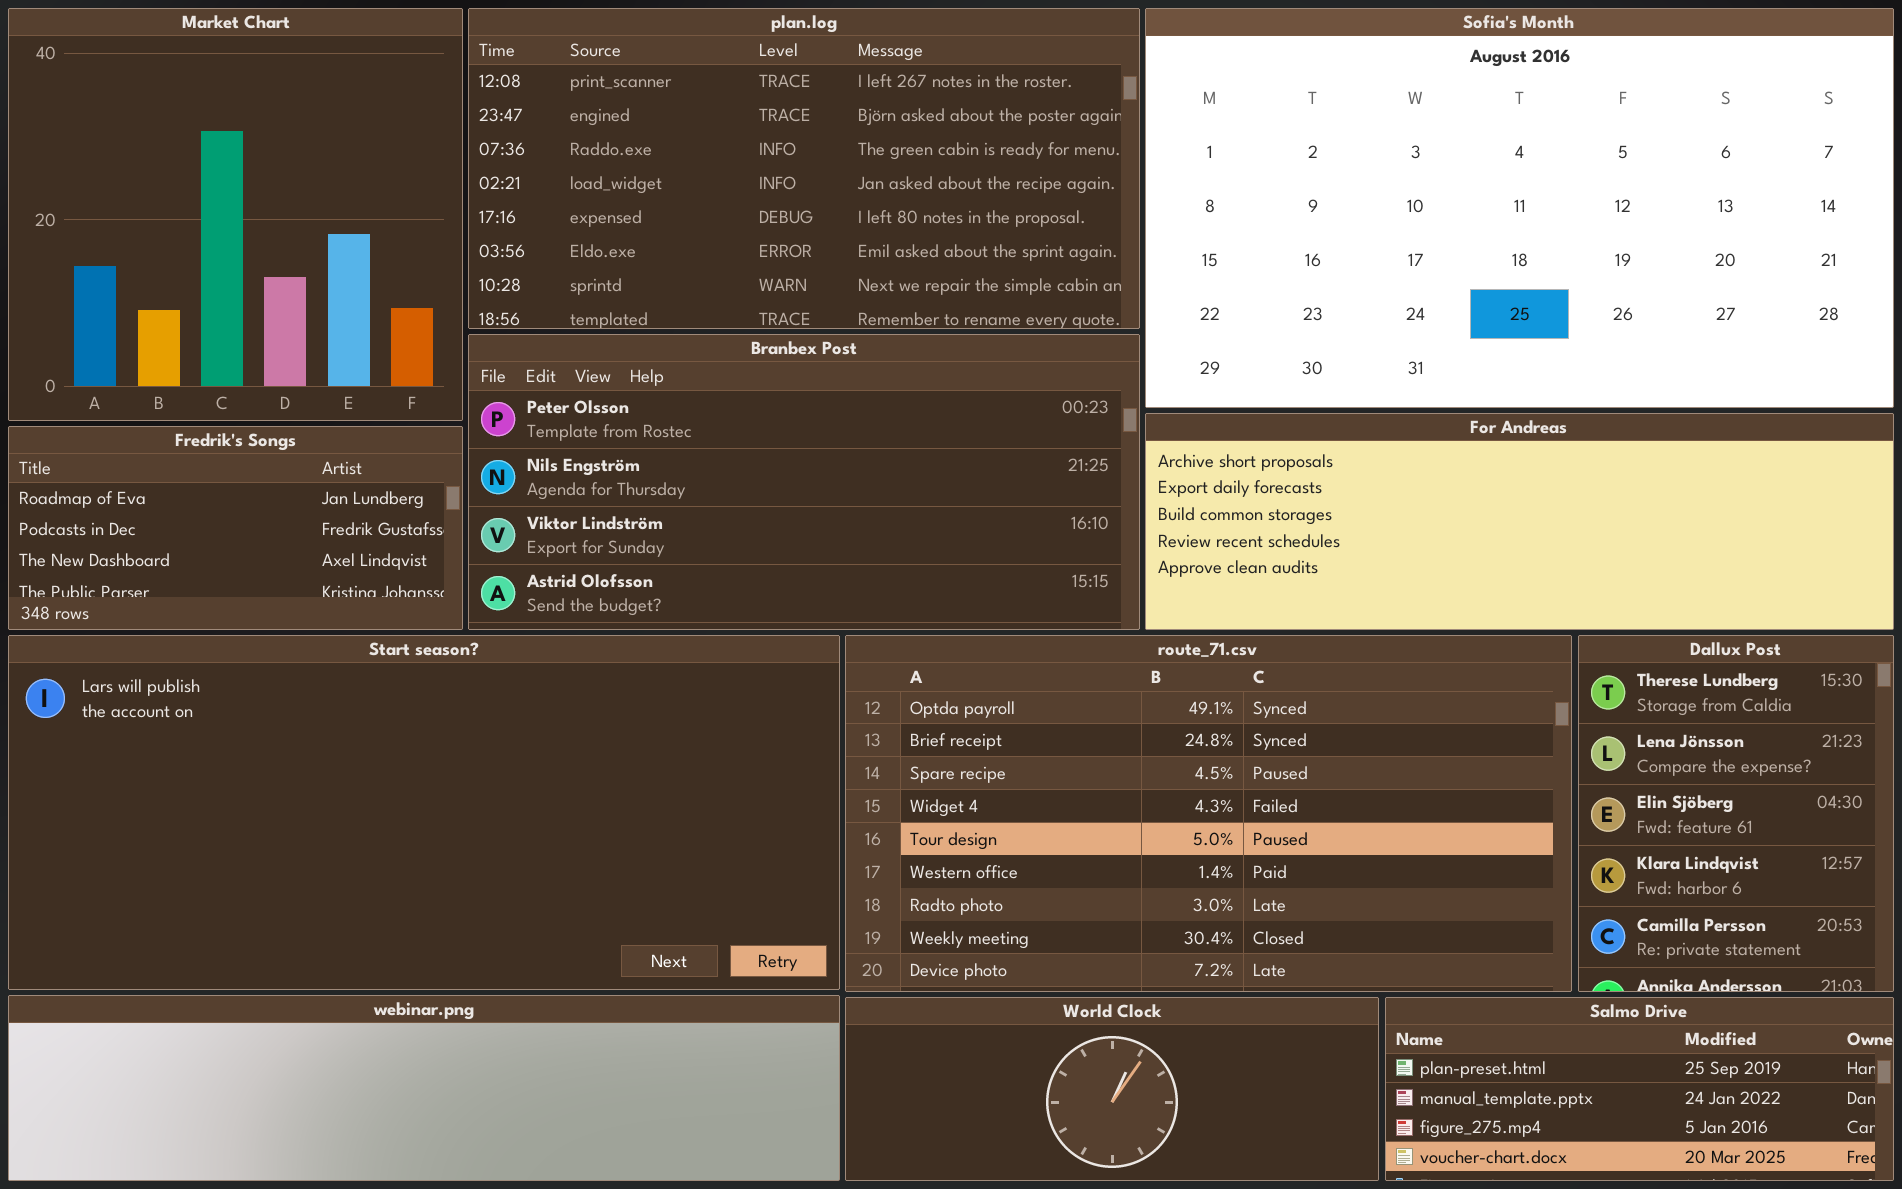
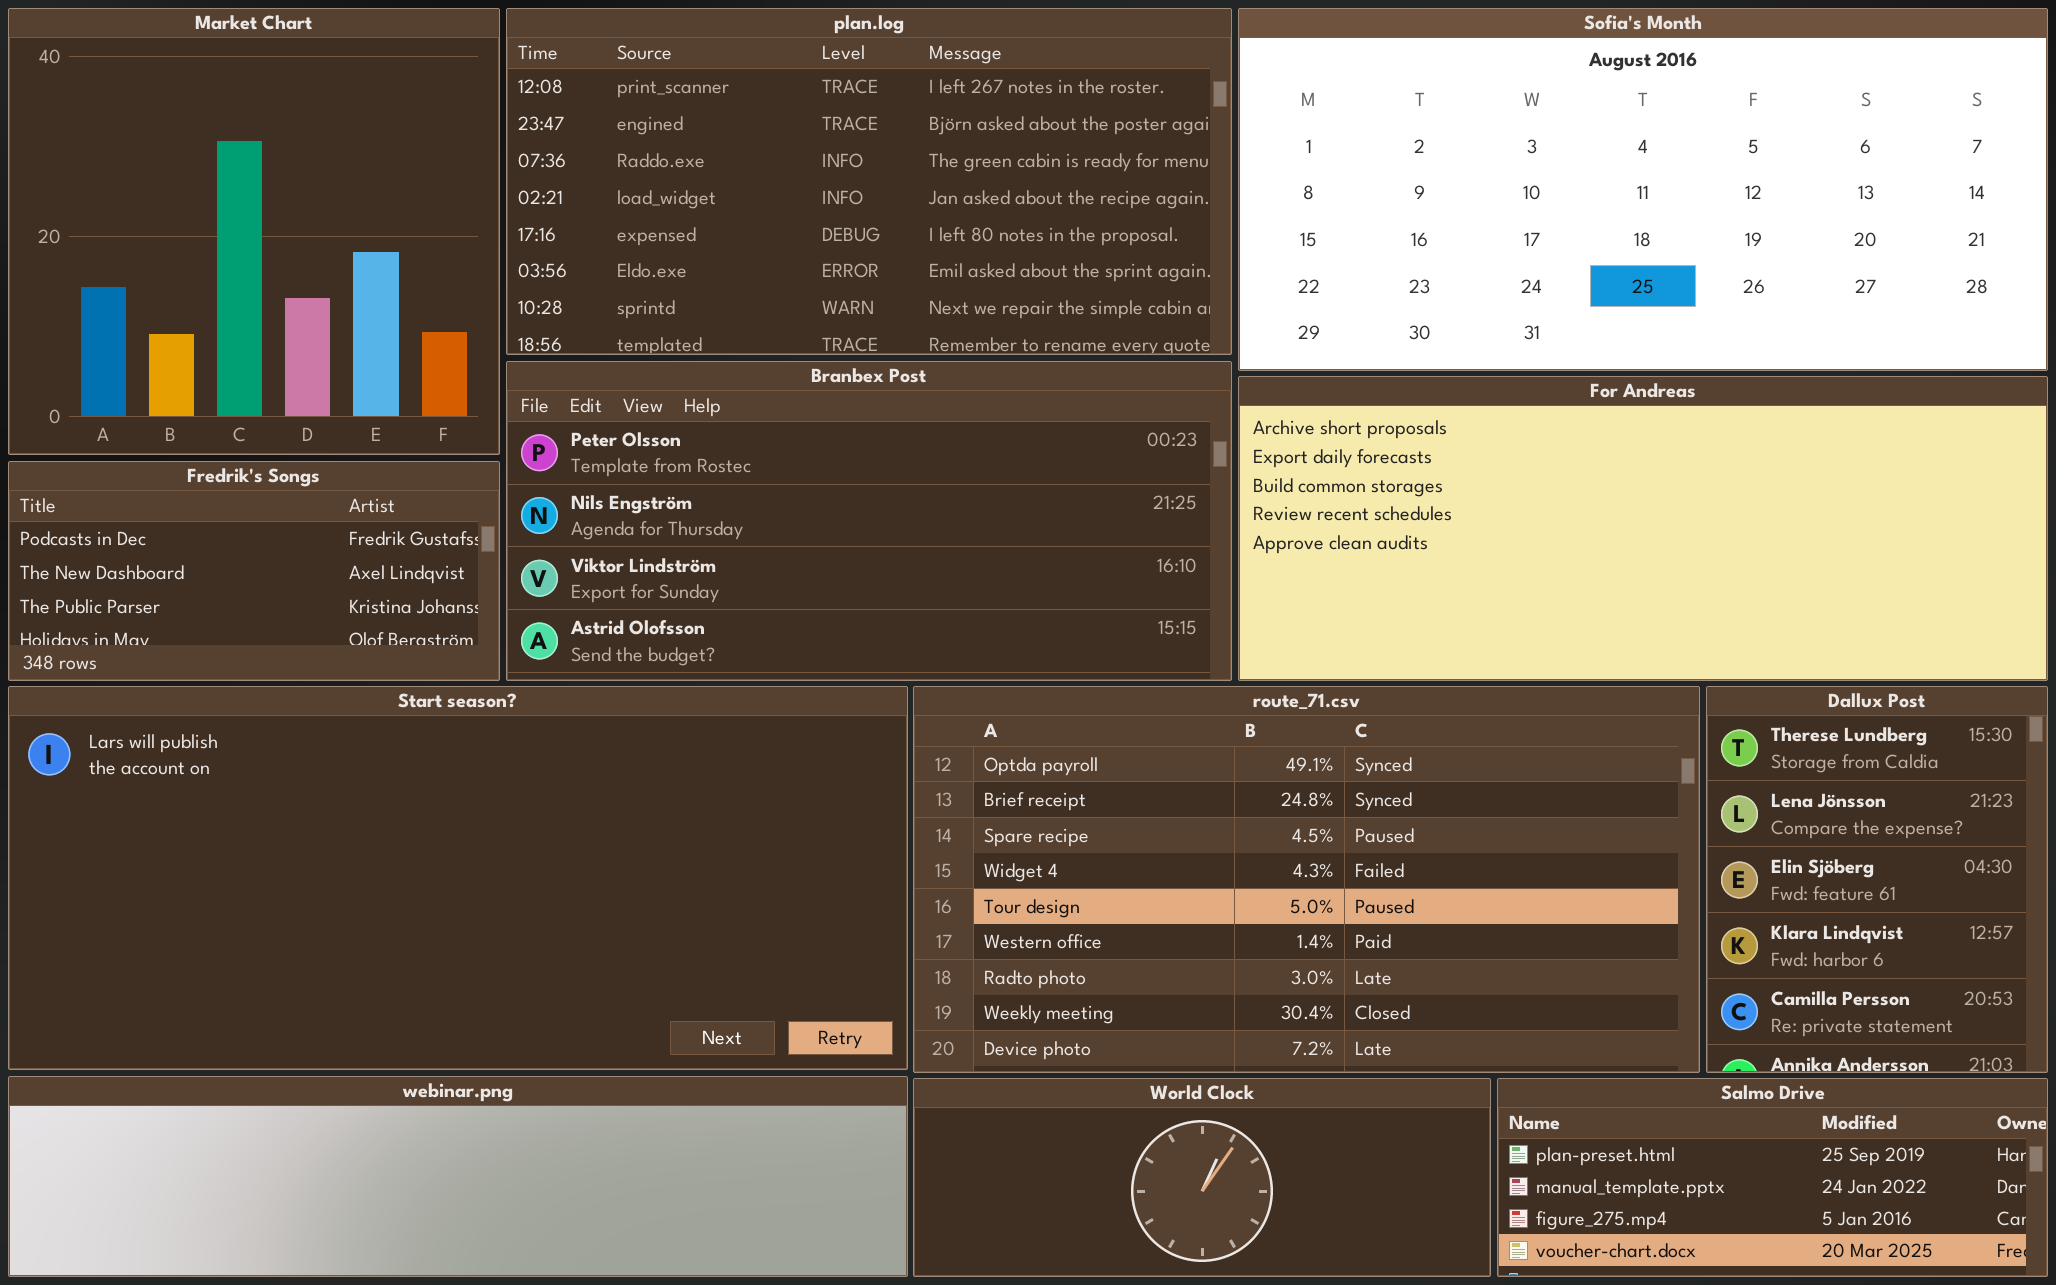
Sofia's Month: [1145,8,1894,408] -> [1238,8,2048,371], resized
For Andreas: [1145,413,1894,630] -> [1238,376,2048,681], resized
Fredrik's Songs: [8,426,463,630] -> [8,461,500,681], scrolled down 1 row

